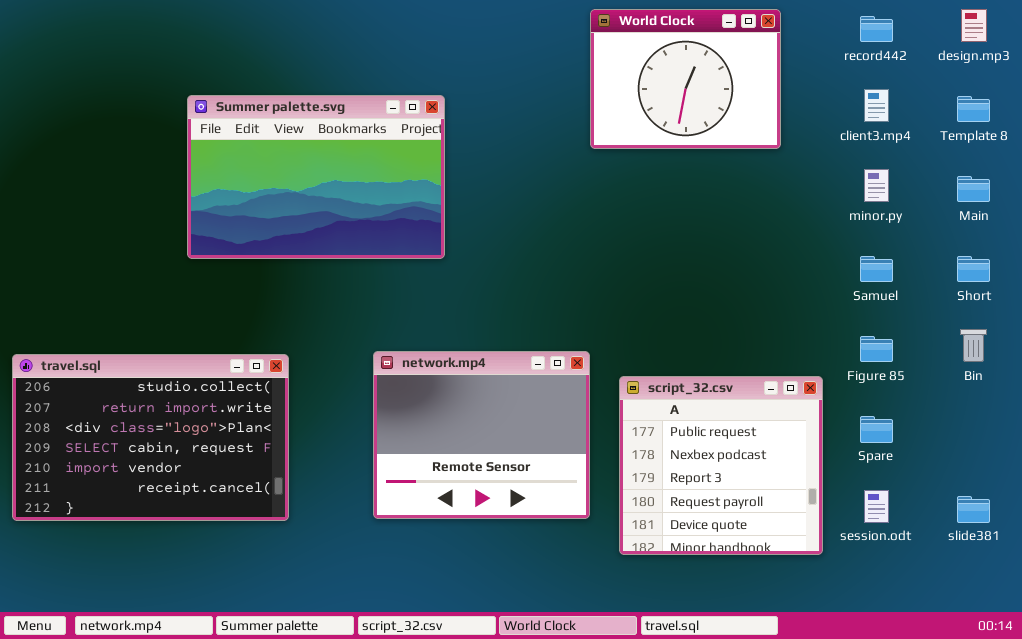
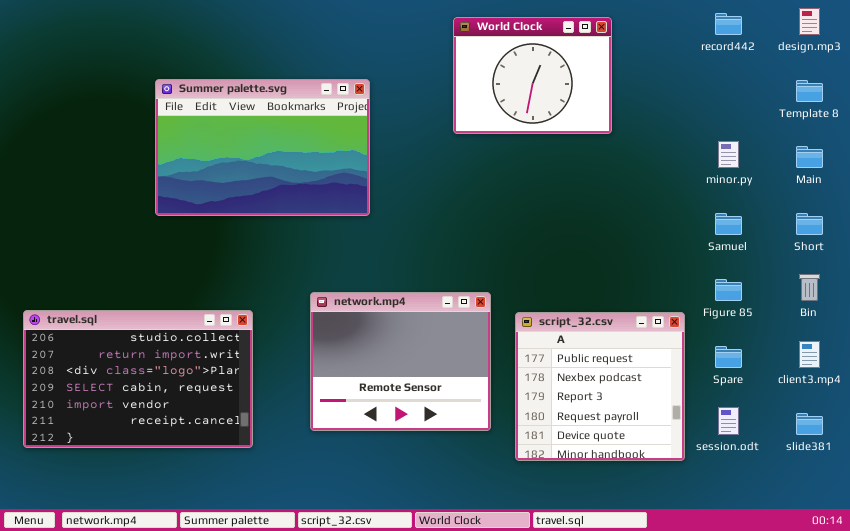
World Clock: [590,9,781,149] -> [453,17,612,134], moved
client3.mp4: [864,89,889,122] -> [799,341,820,368], moved
travel.sql: [12,354,289,521] -> [23,310,253,448], moved

